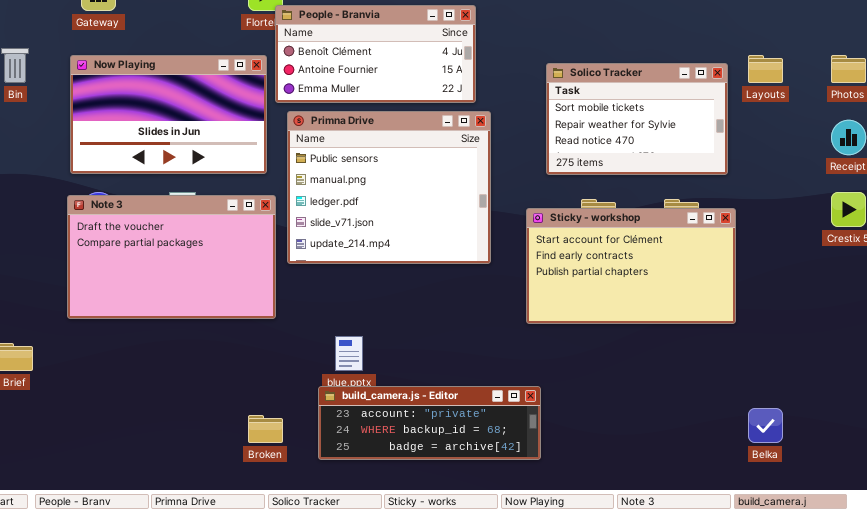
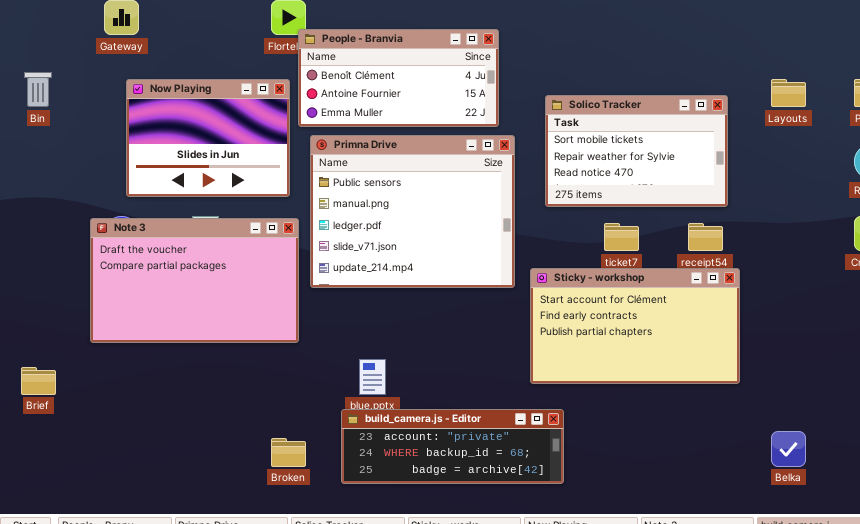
Now Playing: [70,55,267,174] -> [126,79,290,197], resized
Solico Tracker: [546,63,728,175] -> [545,95,728,207], moved
Sticky - workshop: [526,208,736,324] -> [530,268,740,384], moved

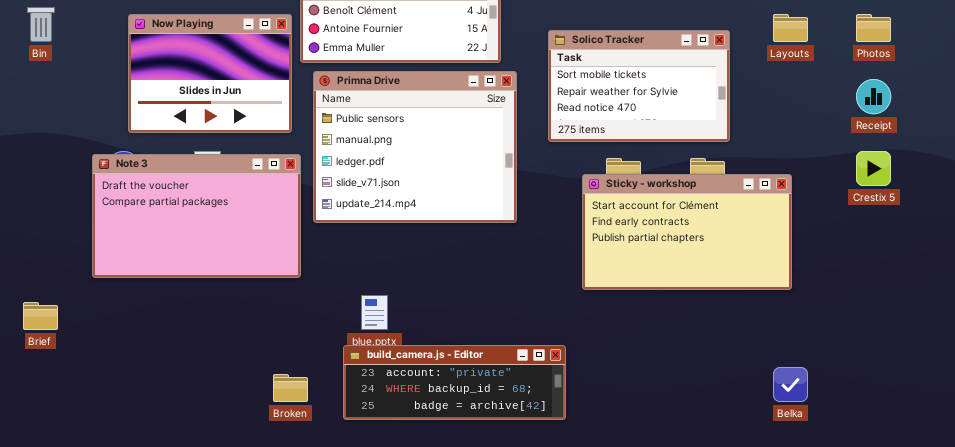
Sticky - workshop: [530,268,740,384] -> [582,174,792,290], moved

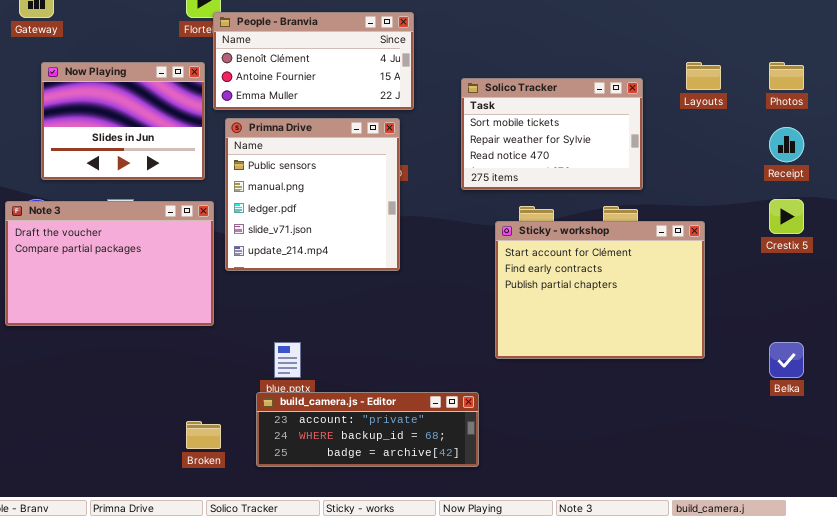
Primna Drive: [313,71,517,223] -> [225,118,400,271], resized
Sticky - workshop: [582,174,792,290] -> [495,221,705,359], resized
Belka: [773,367,808,402] -> [769,342,804,378], moved

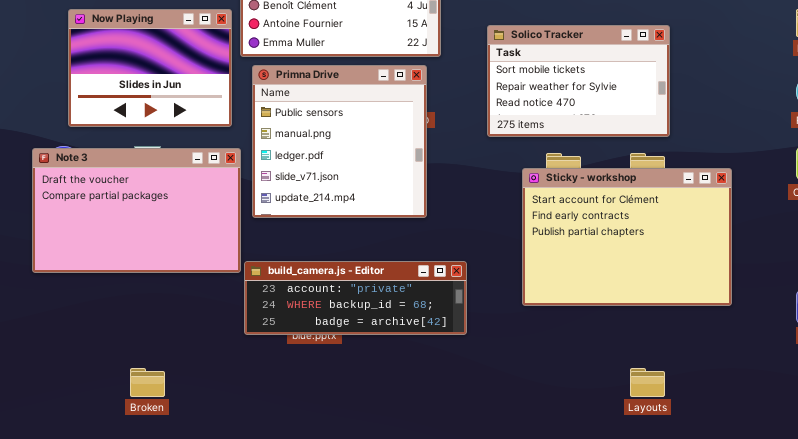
Layouts: [686,62,721,90] -> [630,368,665,397], moved
build_camera.js - Editor: [256,392,479,467] -> [244,261,467,335], moved
Broken: [186,421,221,449] -> [130,368,165,397], moved

